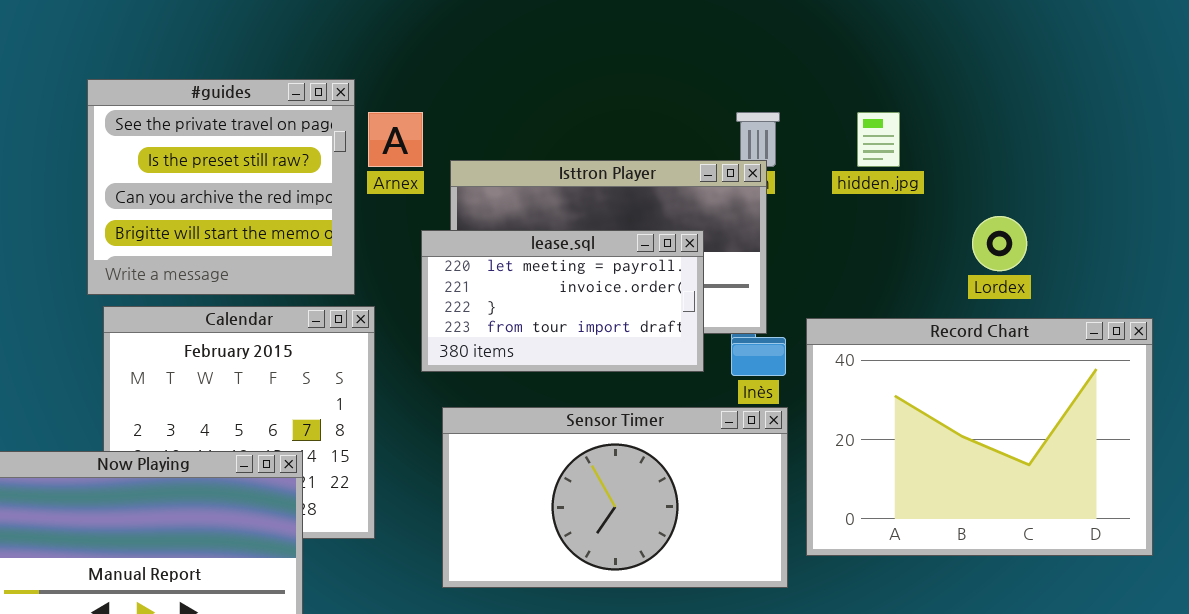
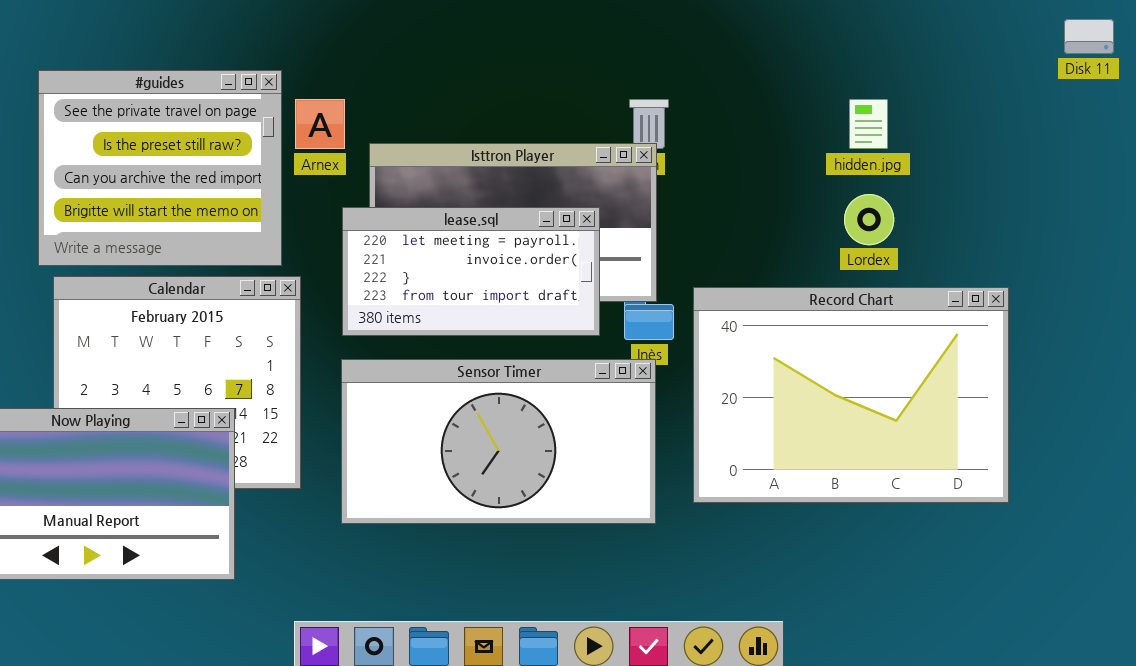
hidden.jpg: [857,112,900,167] -> [849,99,888,149], moved
Sensor Timer: [442,407,788,588] -> [341,359,656,524], moved

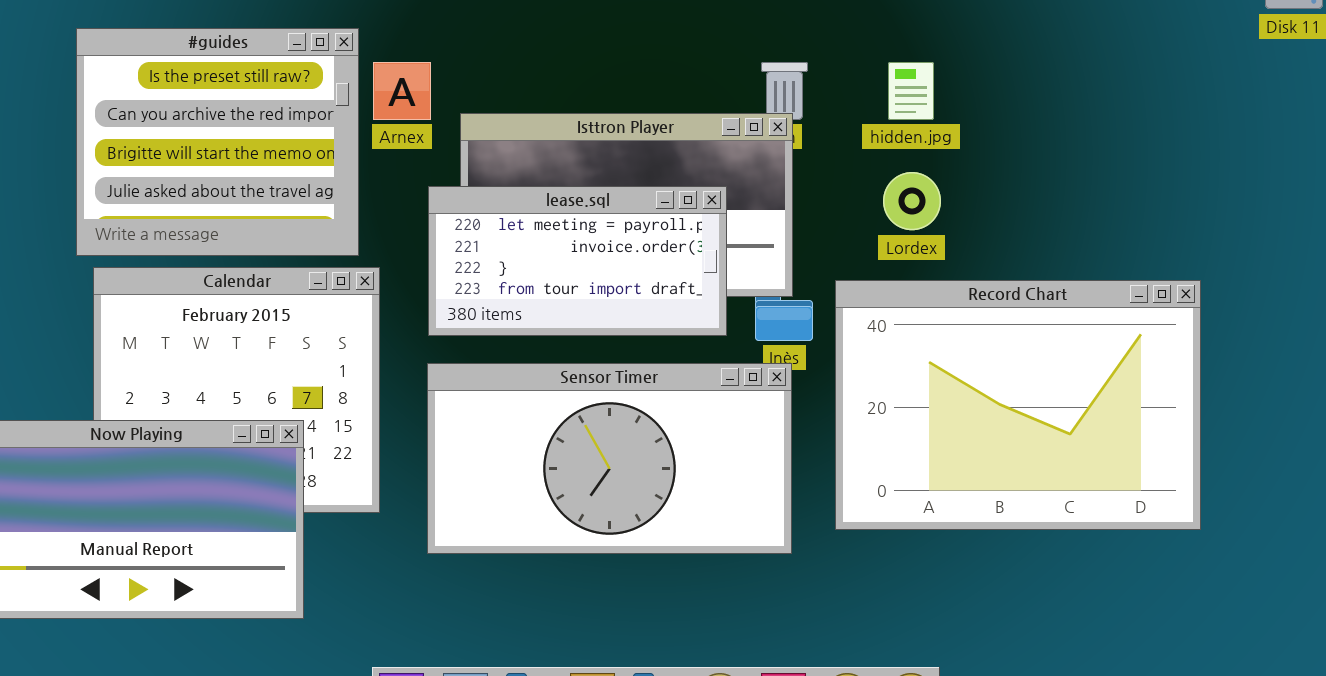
#guides: [38,70,282,266] -> [76,28,359,256], scrolled down 1 row
hidden.jpg: [849,99,888,149] -> [888,62,934,120], moved
Lordex: [844,194,894,245] -> [883,172,941,230], moved

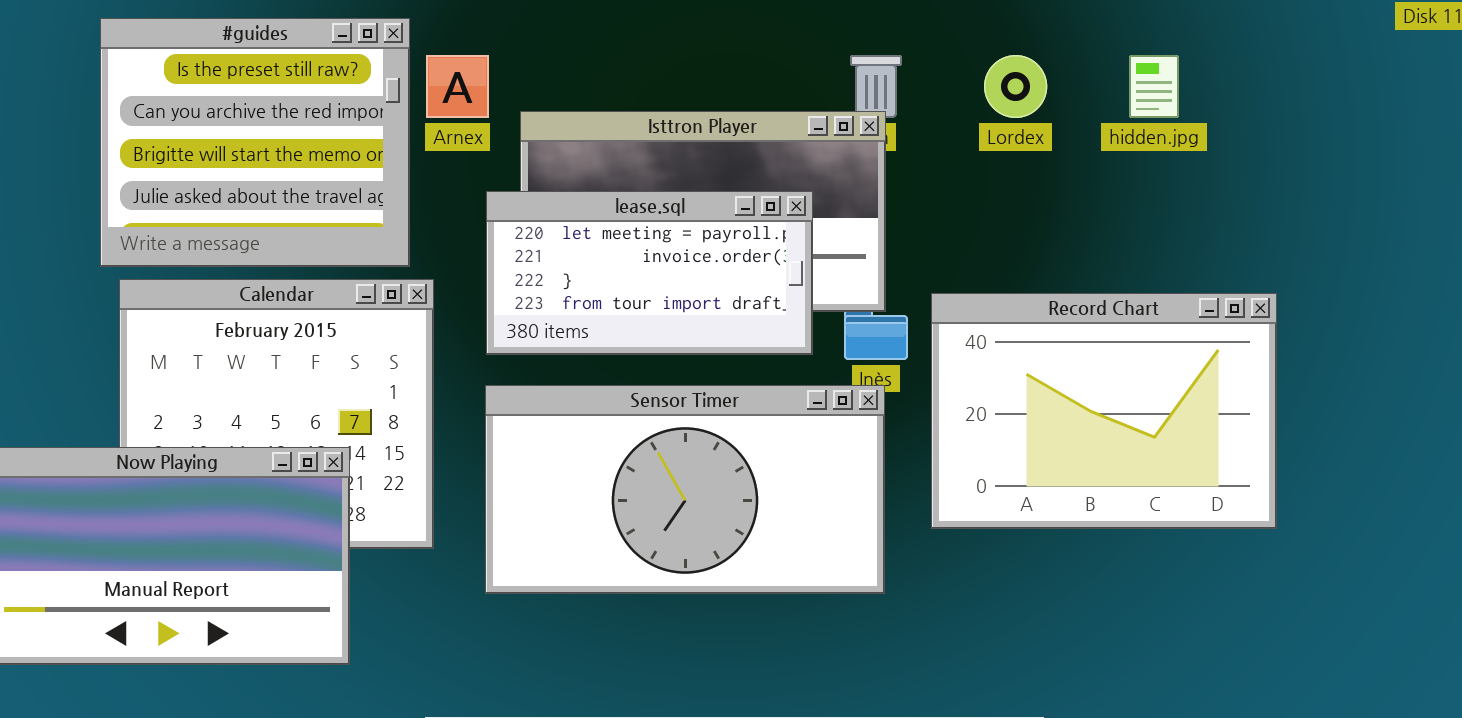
hidden.jpg: [888,62,934,120] -> [1129,55,1179,118], moved
Lordex: [883,172,941,230] -> [984,55,1047,118], moved
Record Chart: [835,280,1201,530] -> [931,293,1277,529], resized

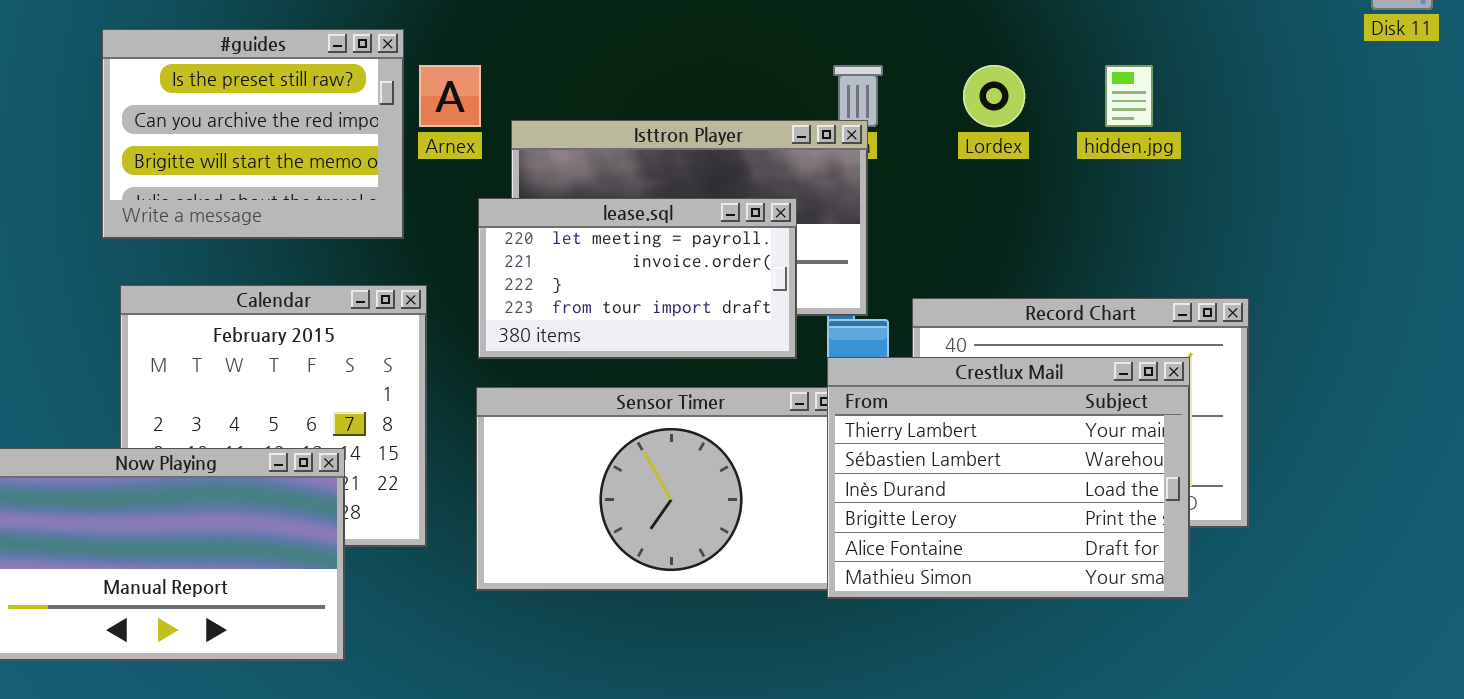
#guides: [100,18,410,267] -> [102,29,404,239], resized
Crestlux Mail: none -> [827,357,1190,599], opened

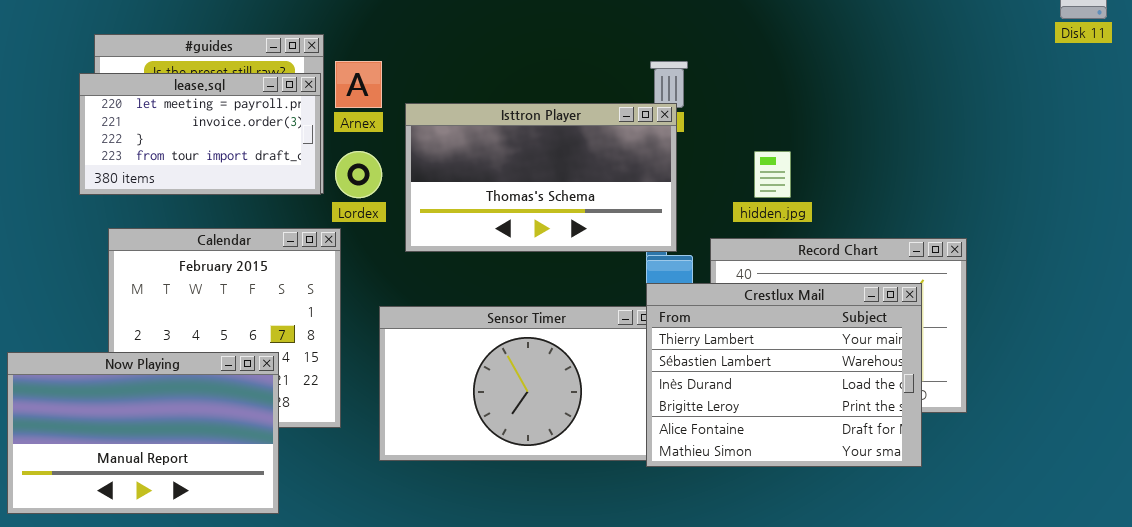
Lordex: [963,65,1025,127] -> [335,151,382,198], moved
hidden.jpg: [1105,65,1153,127] -> [754,151,791,198], moved
lease.sql: [478,198,797,359] -> [79,73,321,195], moved

